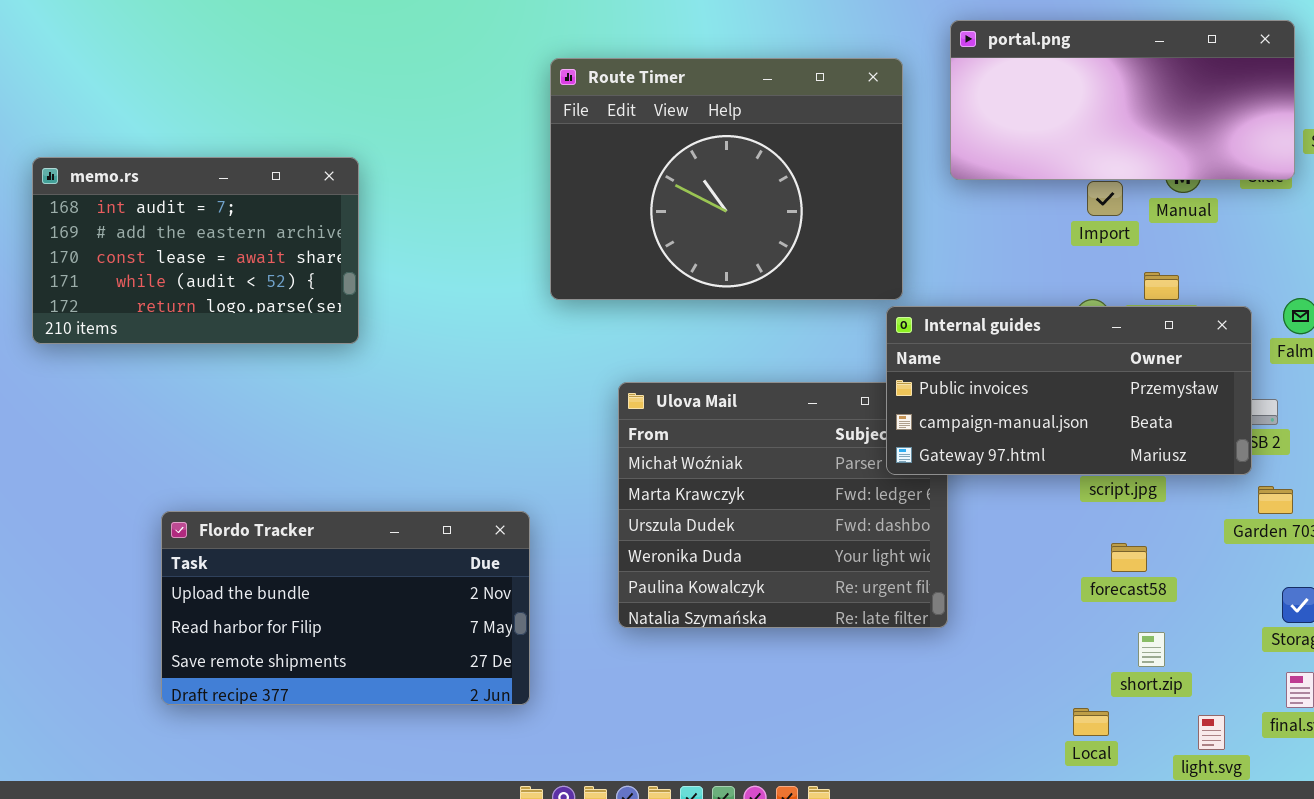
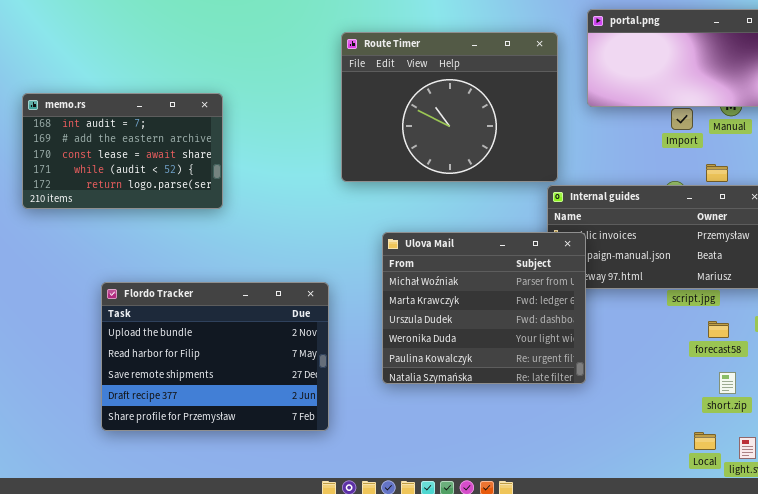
Ulova Mail: [618,382,948,628] -> [382,232,586,384], raised
Flordo Tracker: [161,511,530,705] -> [101,282,329,431], resized
forecast58: [1111,543,1147,572] -> [708,321,729,338], moved
short.zip: [1138,632,1165,667] -> [719,372,736,394], moved
Local: [1073,708,1109,736] -> [694,432,716,450], moved

